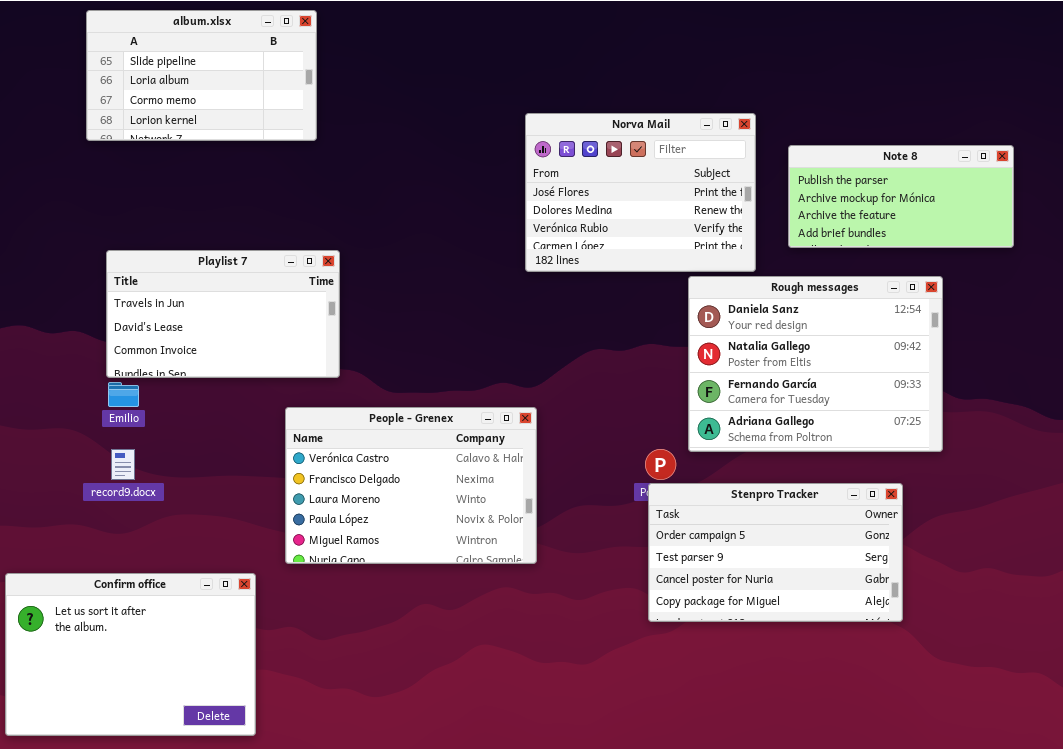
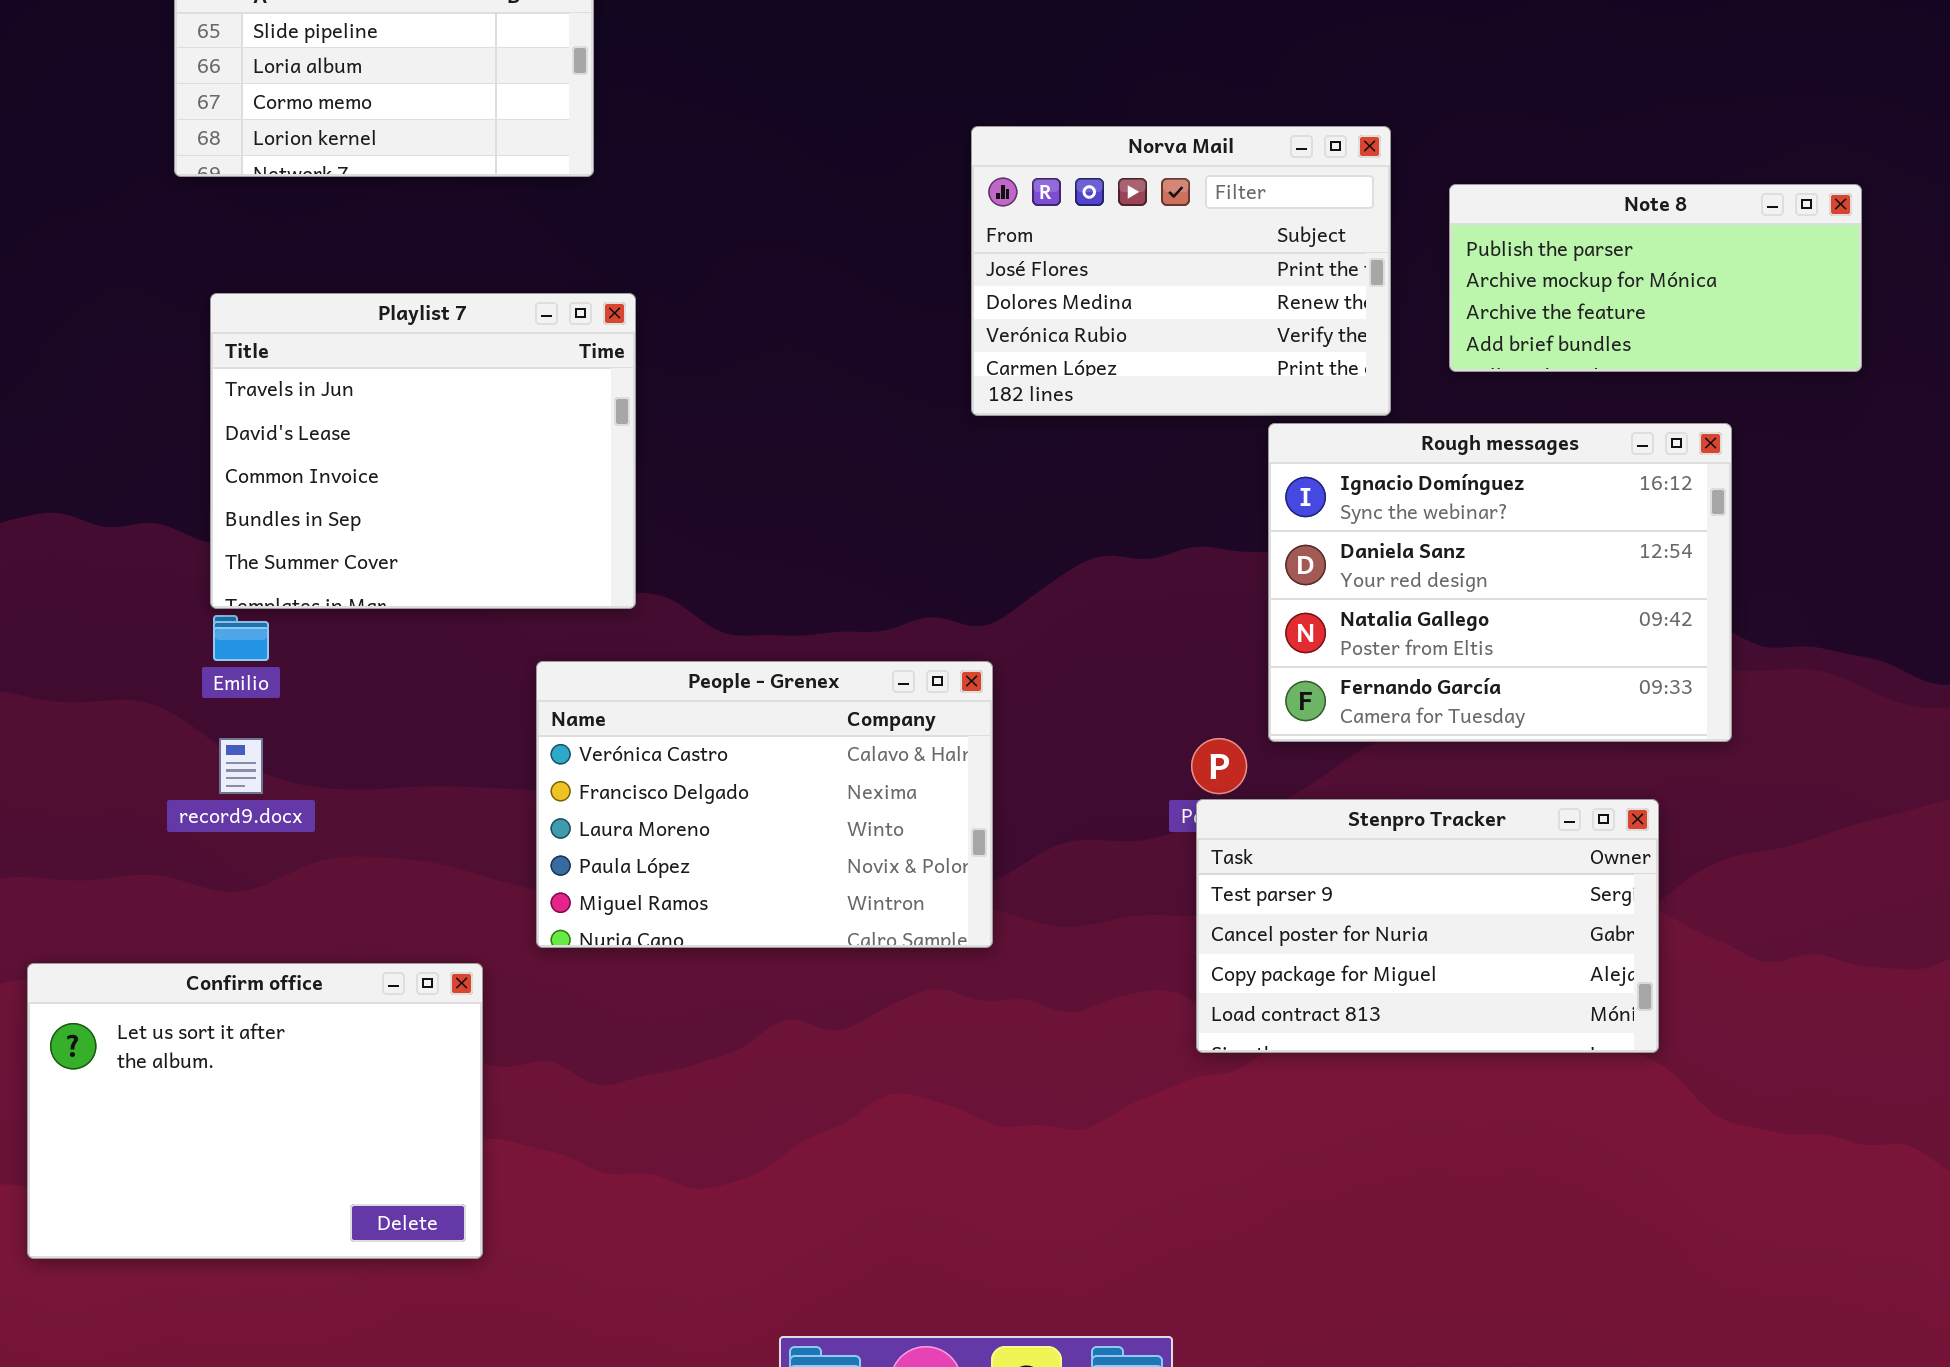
Playlist 7: [106,250,340,378] -> [210,293,636,609], resized
Rough messages: [688,276,943,452] -> [1268,423,1732,742], scrolled up 1 row
Stenpro Tracker: [648,483,903,622] -> [1196,799,1659,1053], scrolled down 1 row

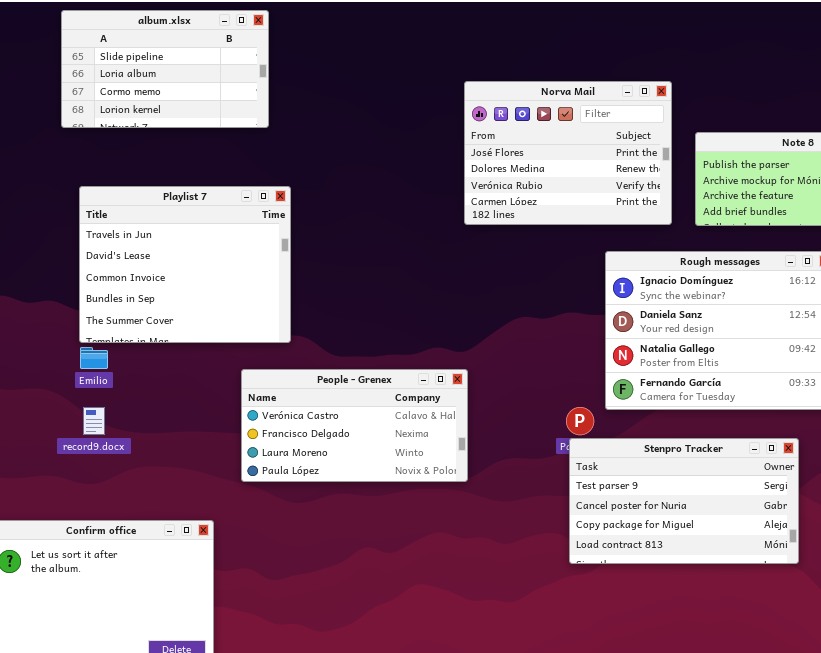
Norva Mail: [971,126,1391,416] -> [464,81,672,225], moved
People - Grenex: [536,661,993,948] -> [241,369,468,482], resized

